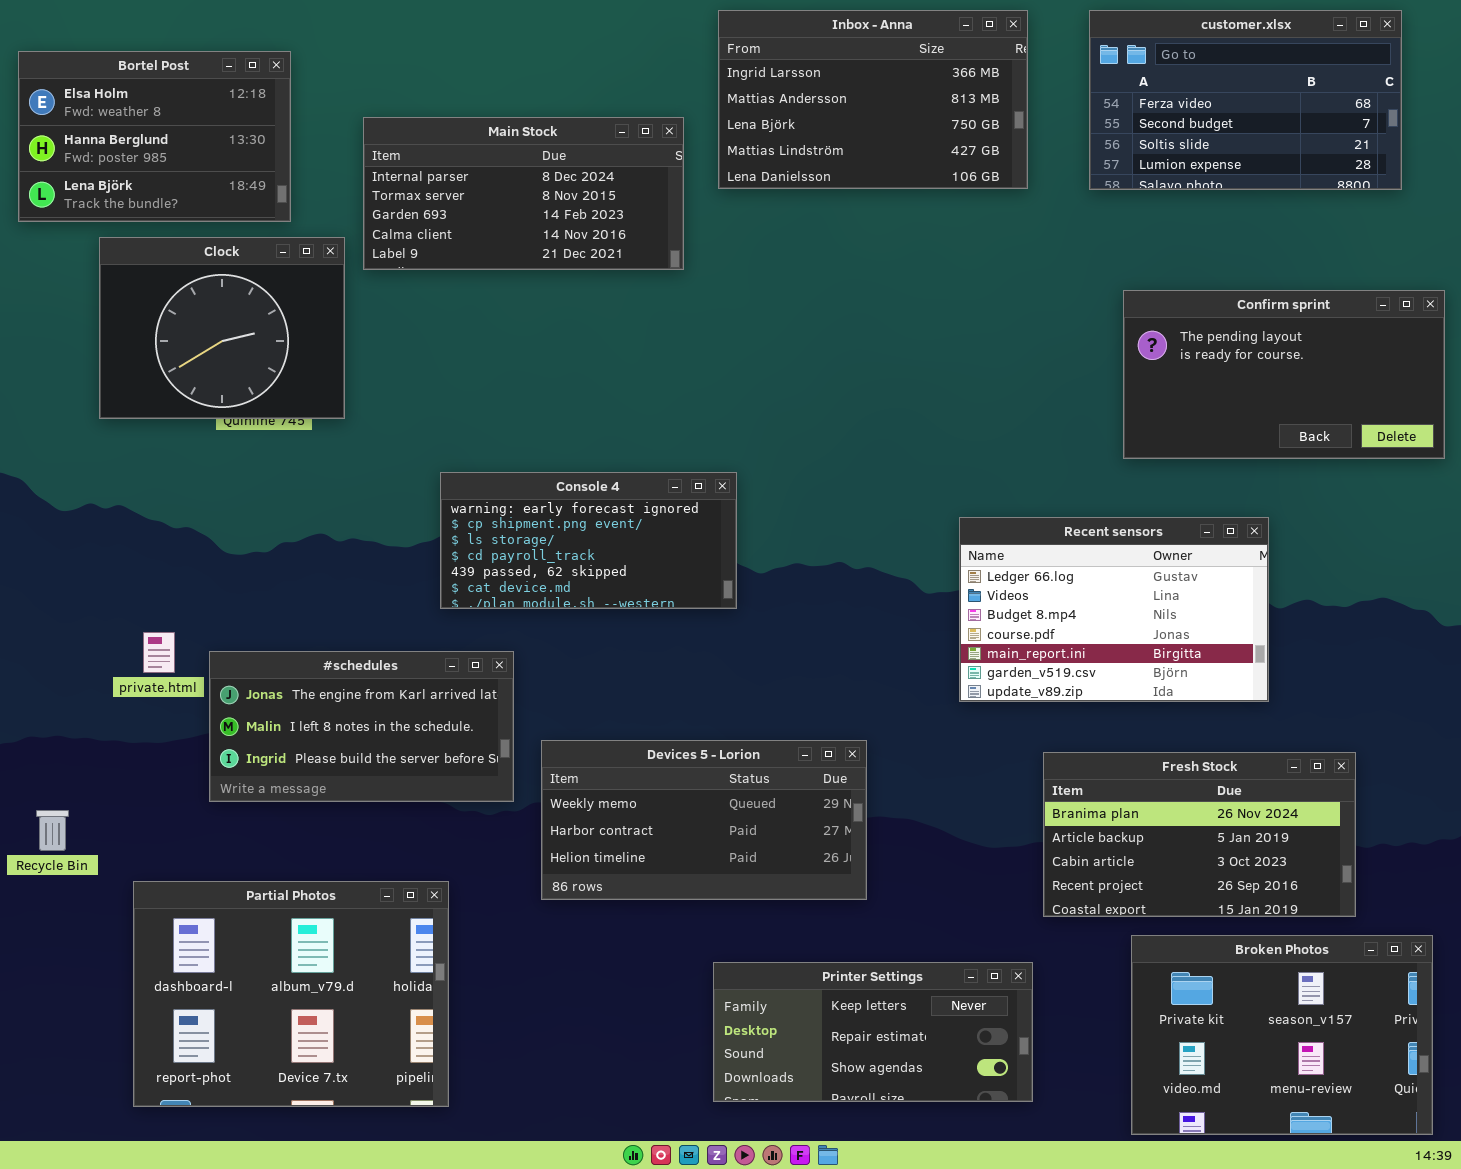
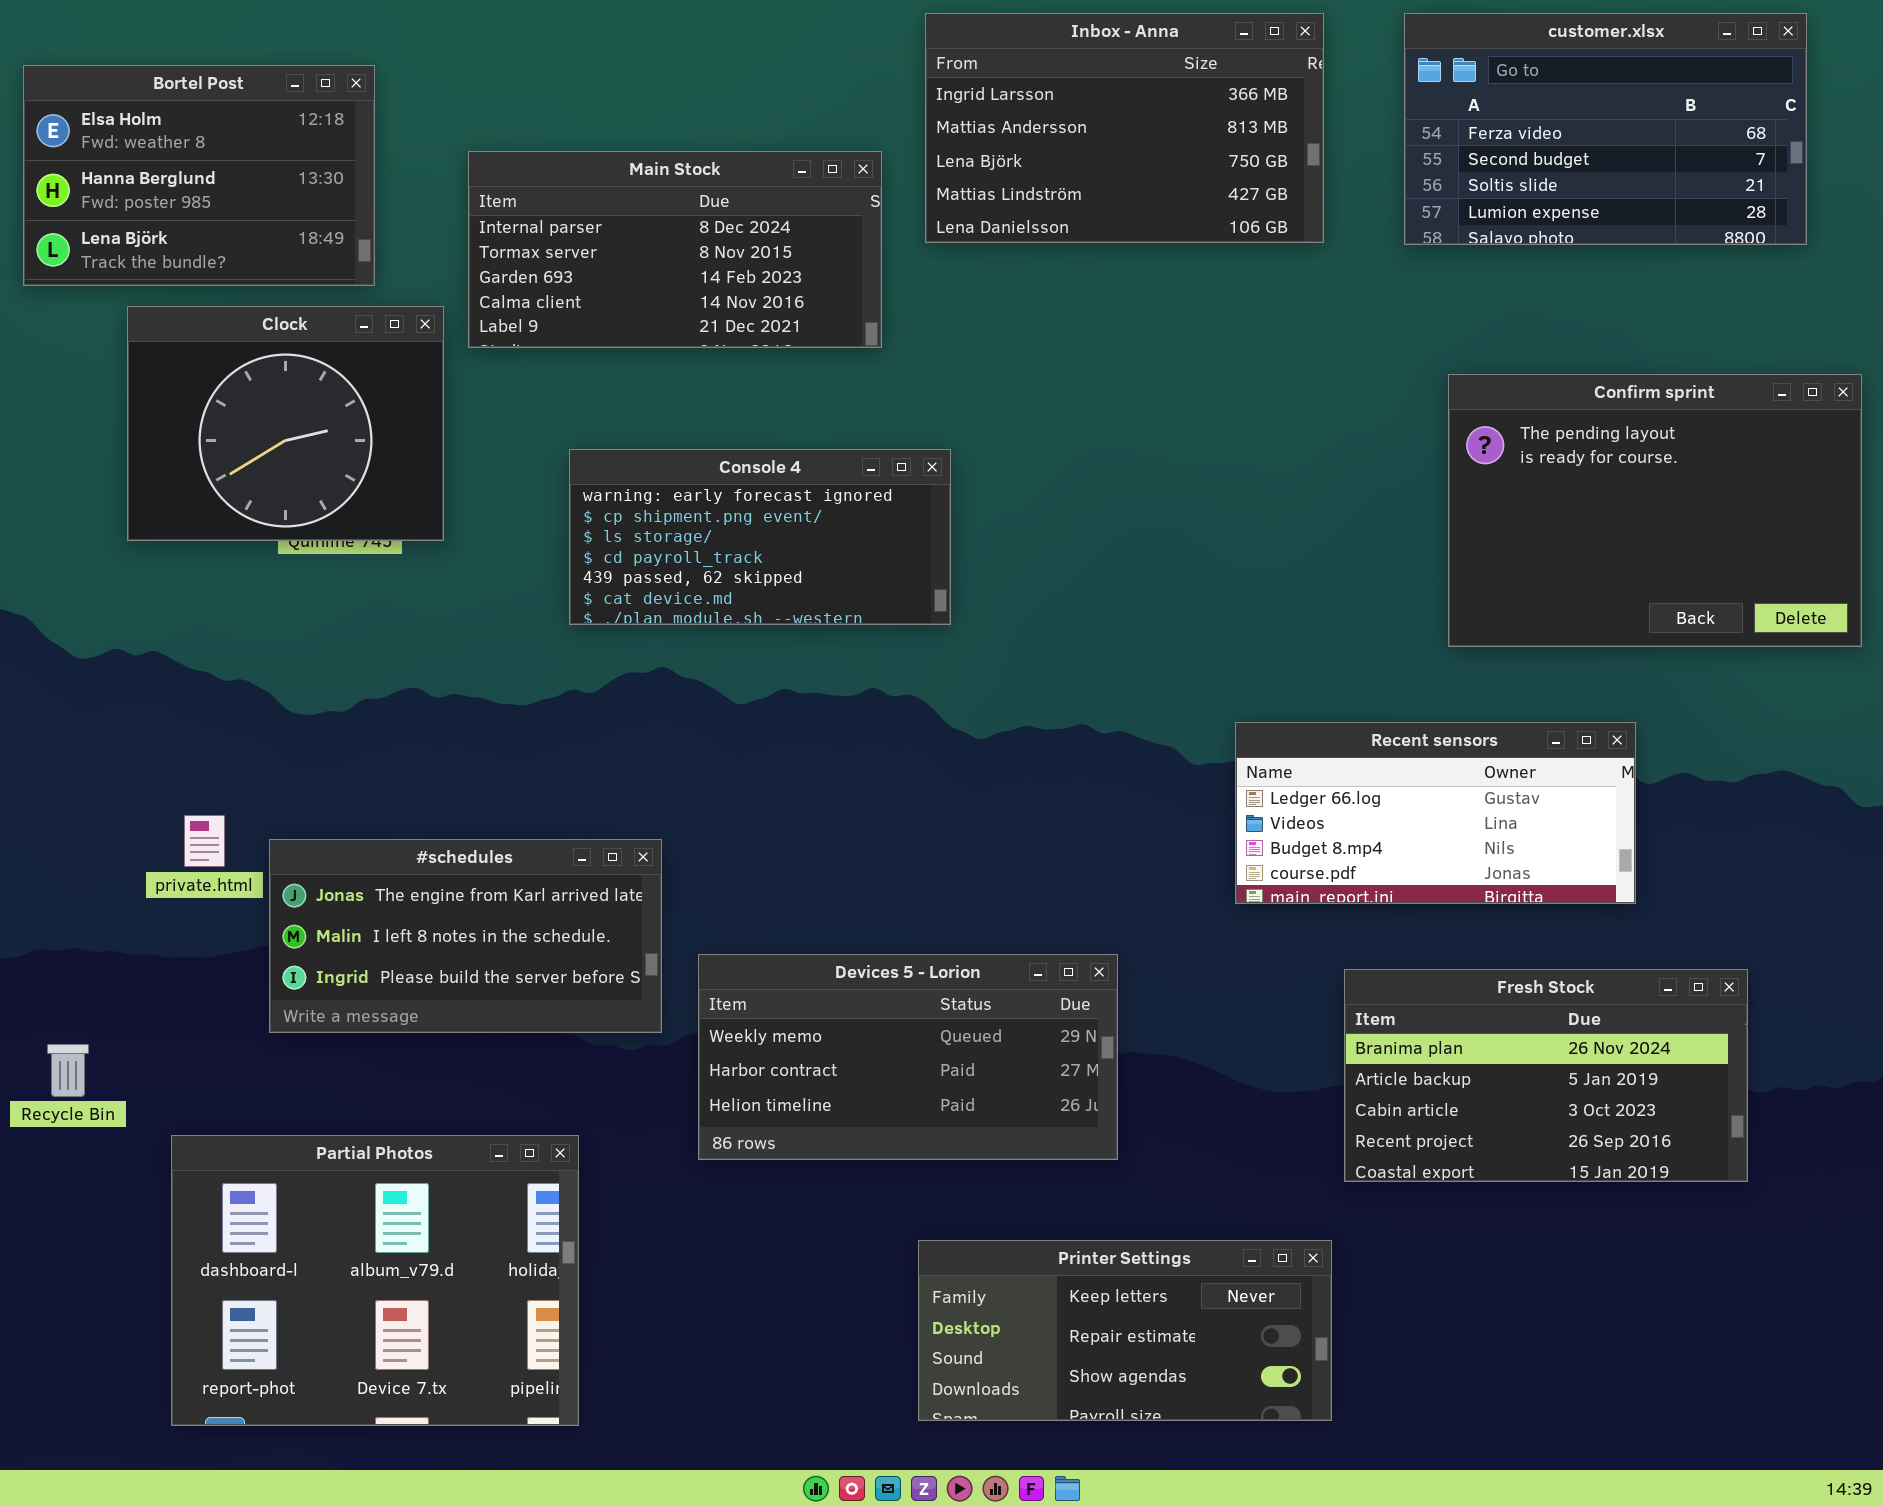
Confirm sprint: [1123,290,1445,459] -> [1448,374,1862,647], resized
Console 4: [440,472,737,609] -> [569,449,951,625], moved
Recent sensors: [959,517,1269,702] -> [1235,722,1636,904], resized
Broken Photos: [1131,935,1433,1135] -> none, closed

